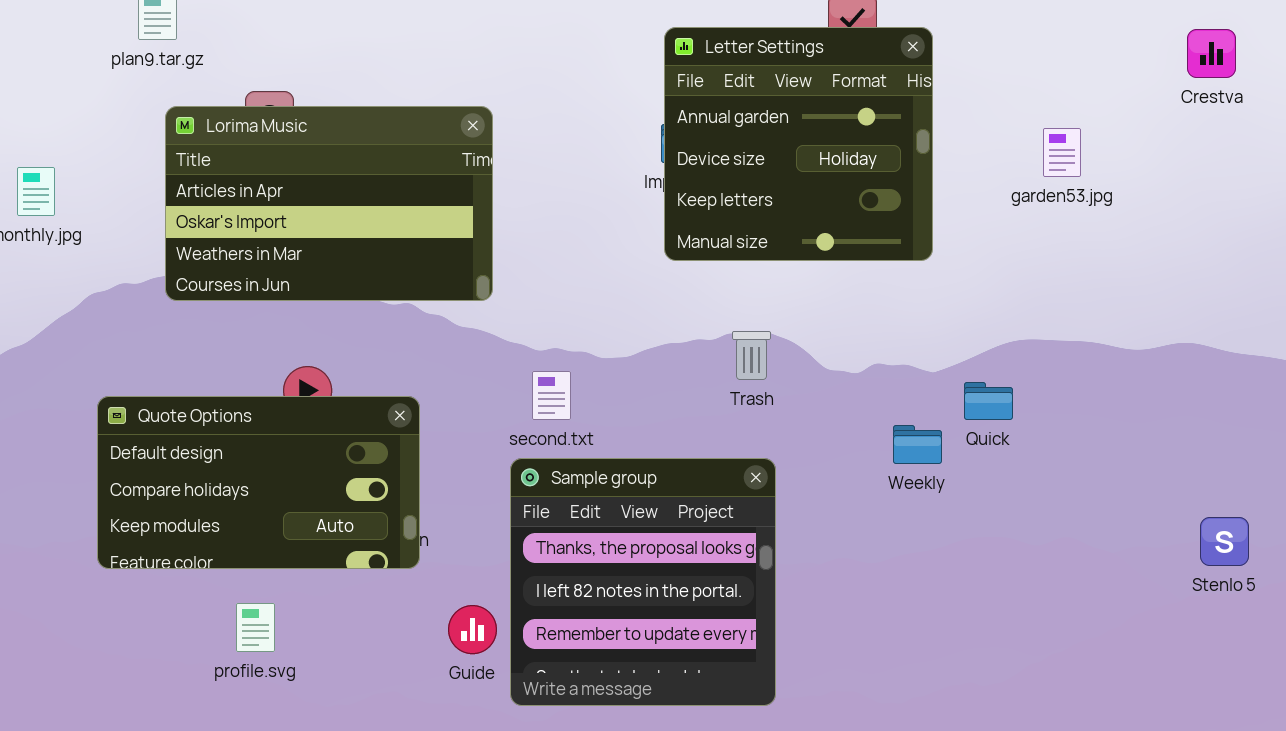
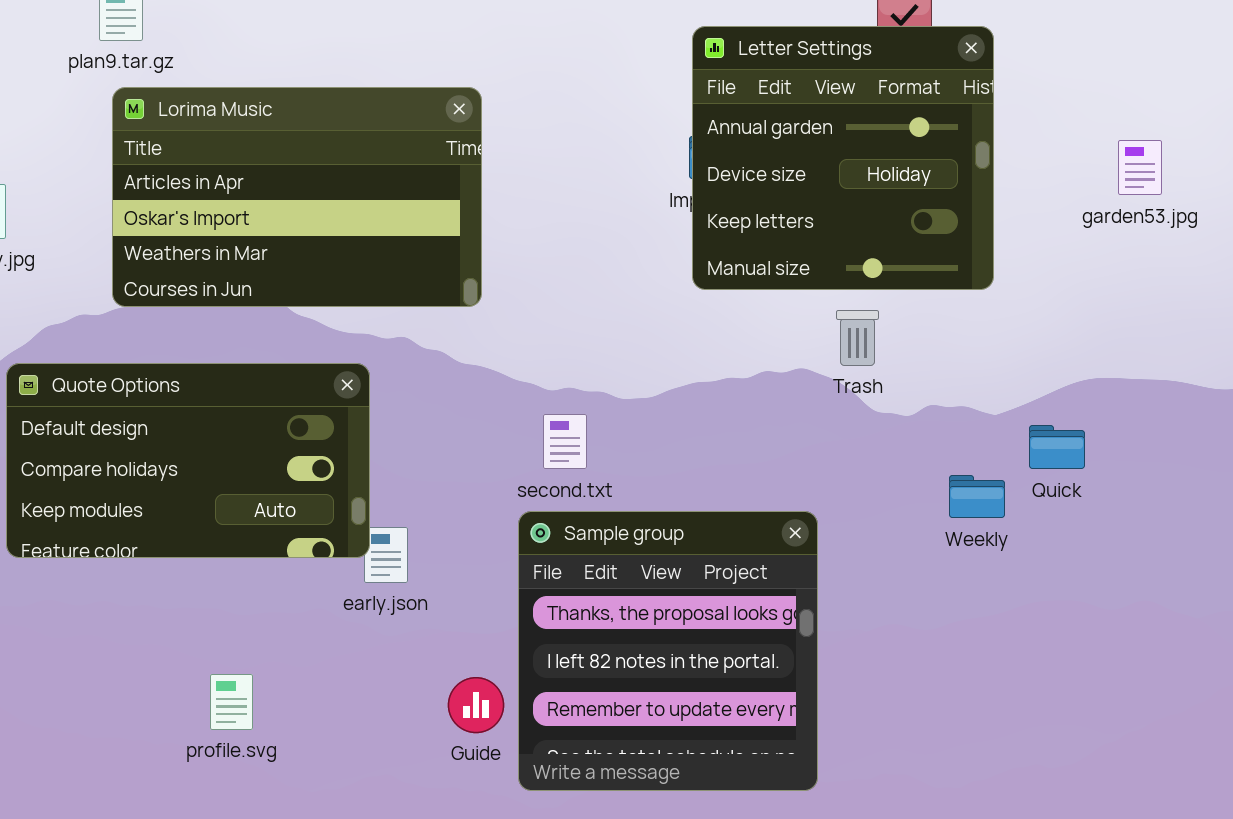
Lorima Music: [165,106,493,301] -> [112,87,482,307], moved
Trash: [732,331,771,380] -> [836,310,879,366], moved
Quote Options: [97,396,420,569] -> [6,363,370,558], moved

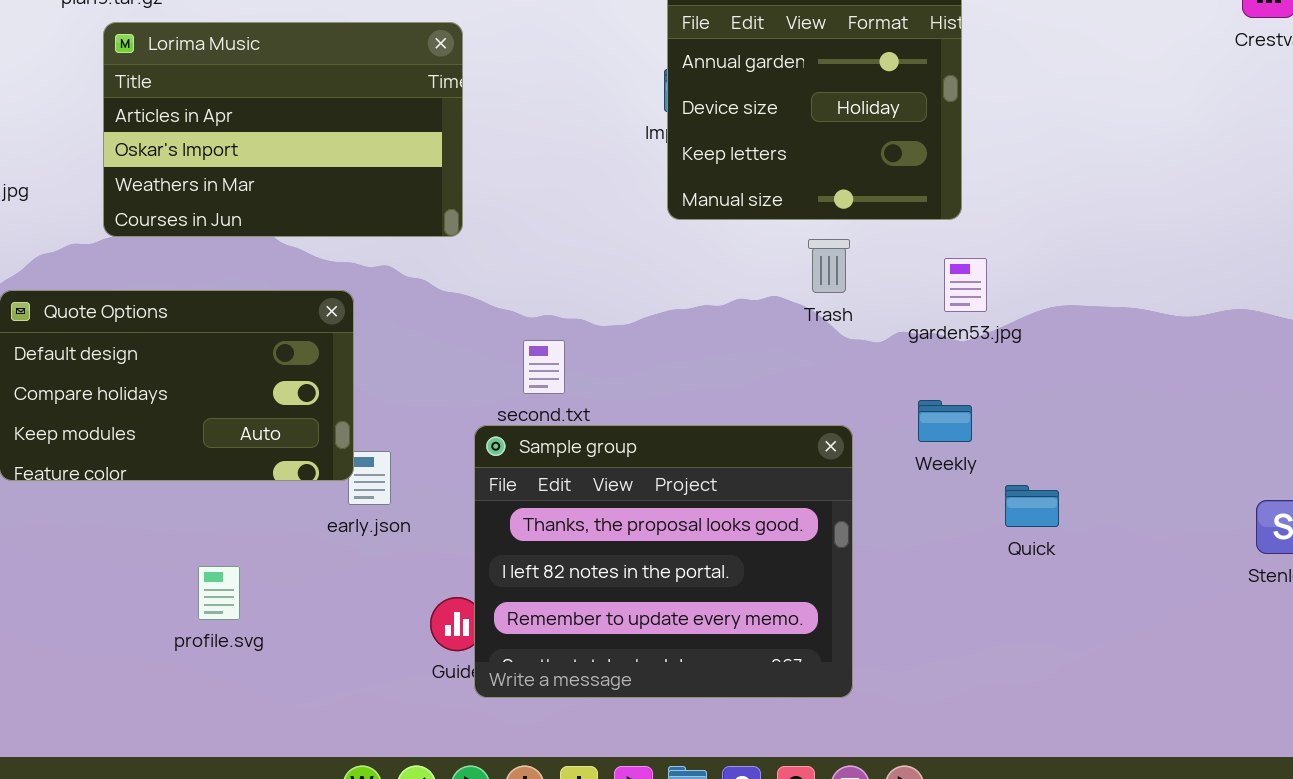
garden53.jpg: [1118,140,1162,195] -> [944,258,987,312], moved
Quick: [1029,425,1085,469] -> [1005,485,1059,527], moved
Sample group: [518,511,818,791] -> [474,425,853,698], moved, resized
profile.svg: [210,674,253,730] -> [198,566,240,620], moved

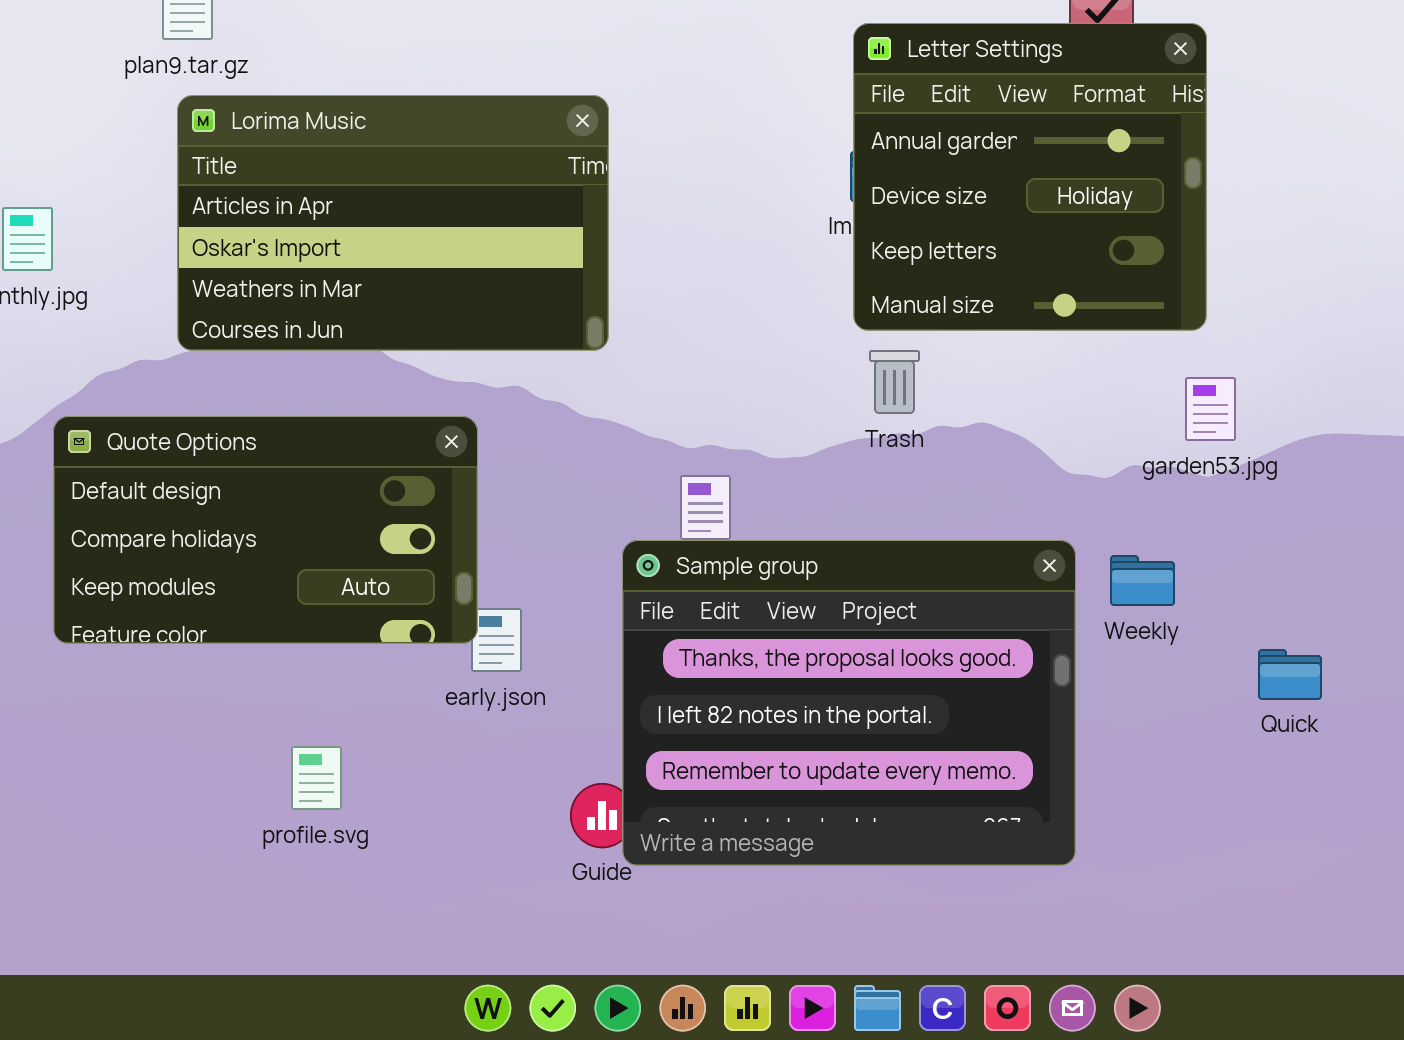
Trash: [808,239,850,293] -> [869,350,920,414], moved
Weekly: [918,400,972,442] -> [1110,555,1175,606], moved
Sample group: [474,425,853,698] -> [622,540,1076,866], moved

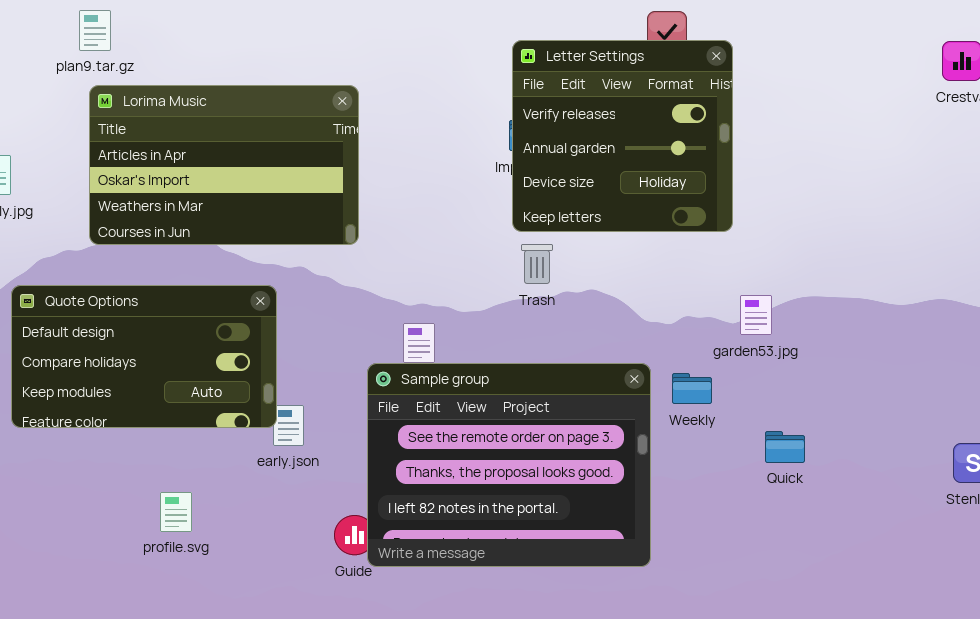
Letter Settings: [853,23,1207,331] -> [512,40,733,232], scrolled up 1 row
garden53.jpg: [1185,377,1236,441] -> [740,295,772,335], moved
Sample group: [622,540,1076,866] -> [367,363,651,567], scrolled up 1 row

